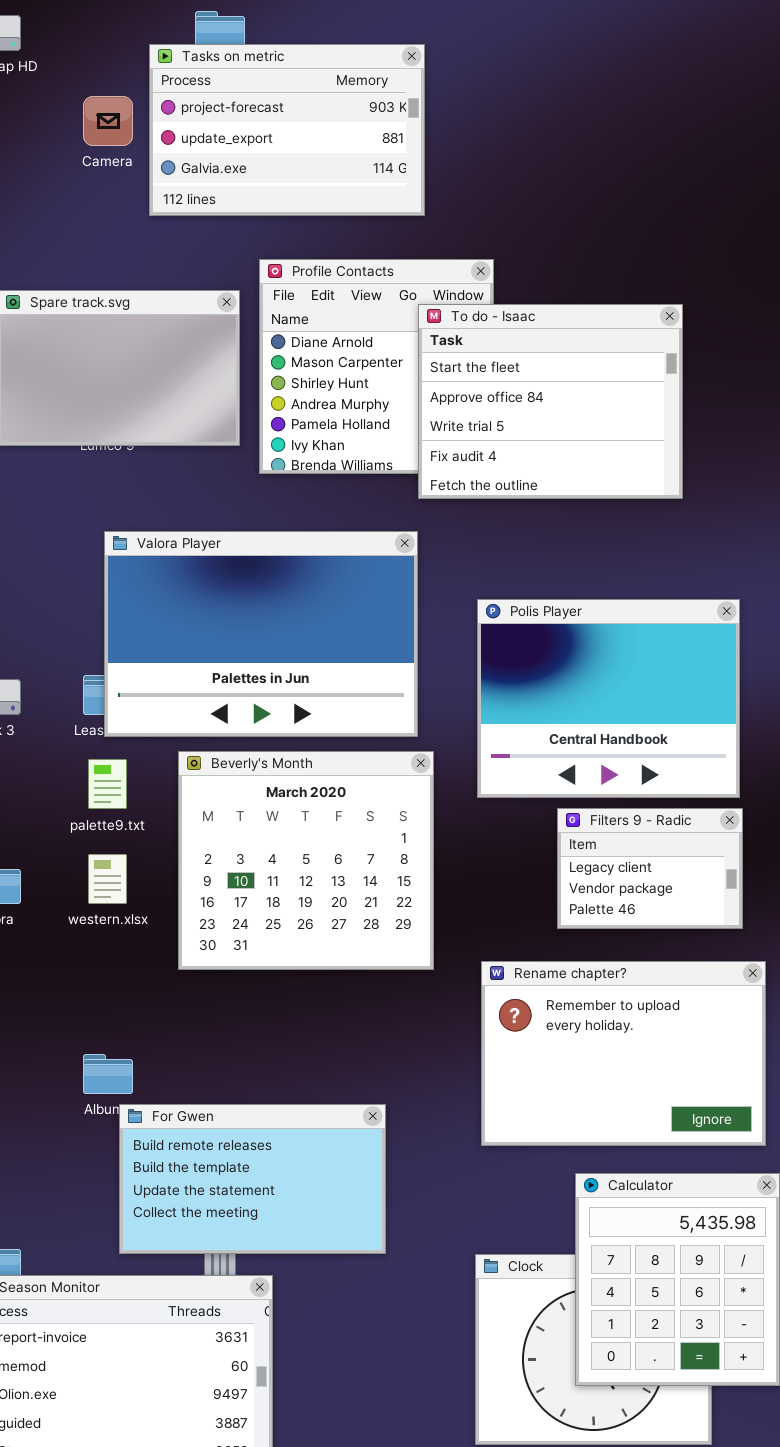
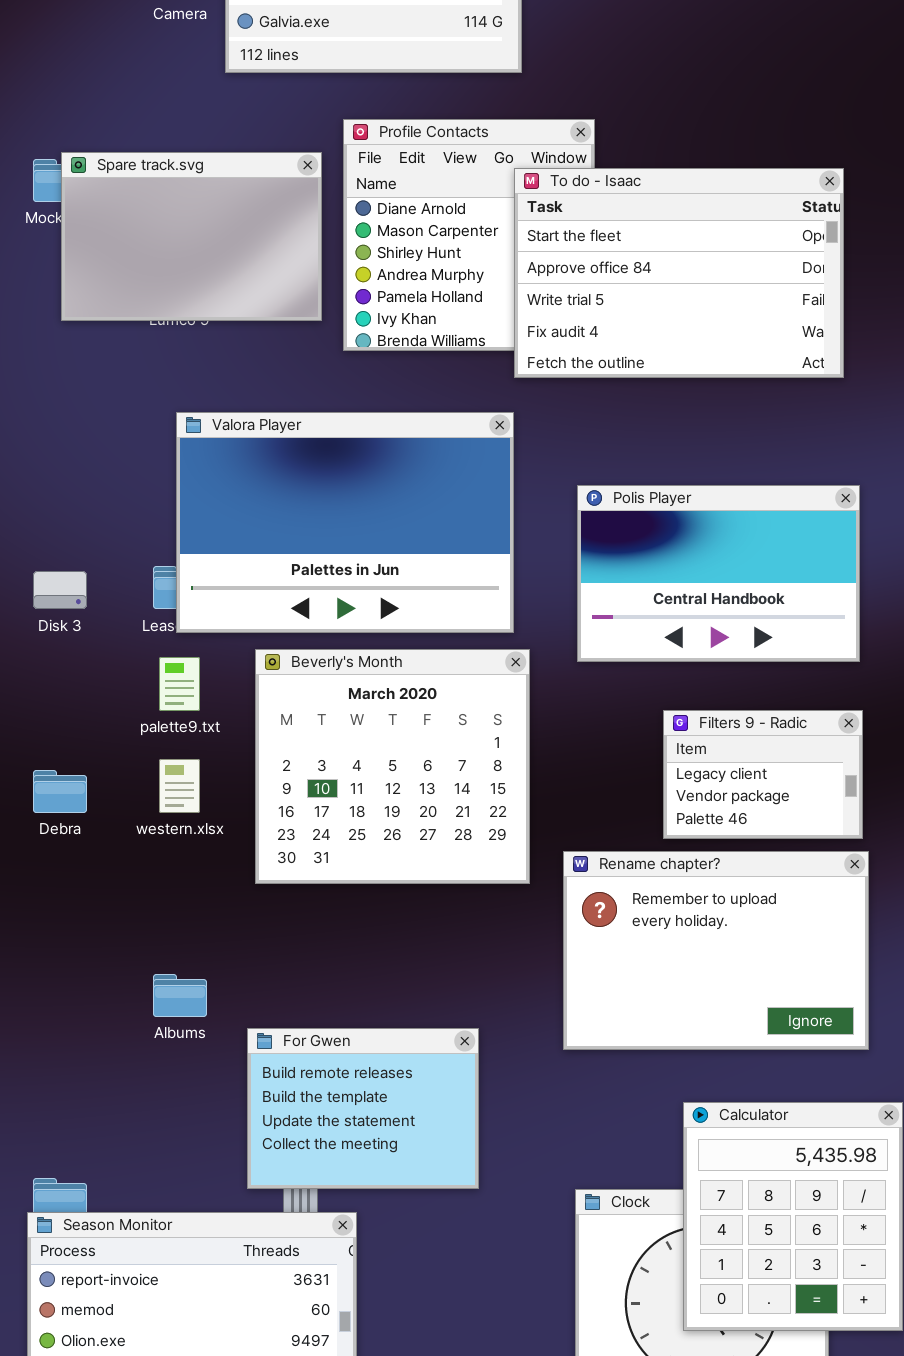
To do - Isaac: [418,304,683,499] -> [514,168,844,378], resized
Polis Player: [477,599,740,798] -> [577,485,860,662], resized
Rename chapter?: [481,961,766,1146] -> [563,851,869,1050], moved
For Gwen: [119,1104,386,1254] -> [247,1028,479,1189], resized

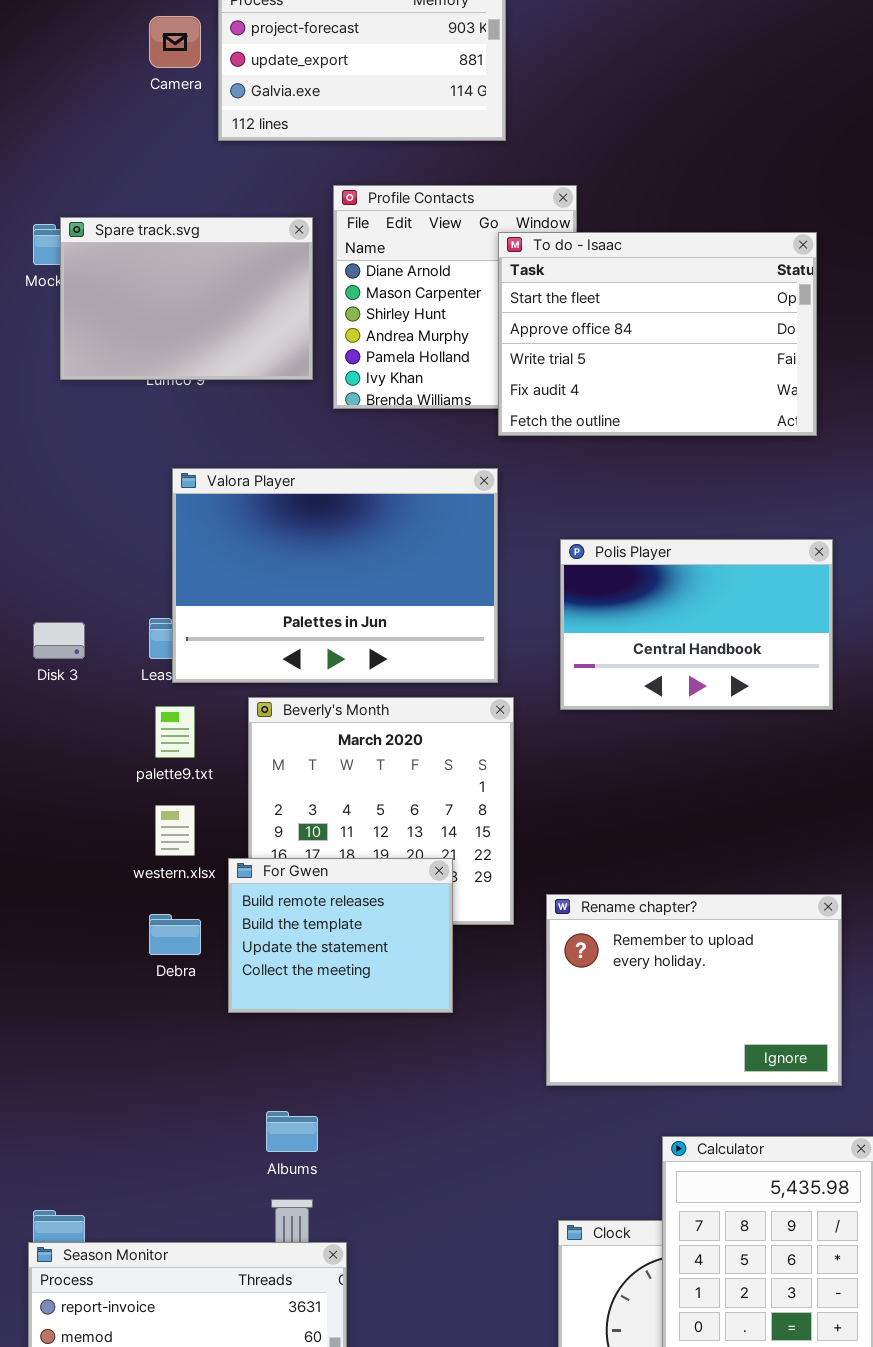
Filters 9 - Radic: [663,710,863,839] -> none, closed
Debra: [33,770,87,813] -> [149,914,201,955], moved
Albums: [153,974,207,1017] -> [266,1111,318,1152], moved
For Gwen: [247,1028,479,1189] -> [228,858,453,1013], moved

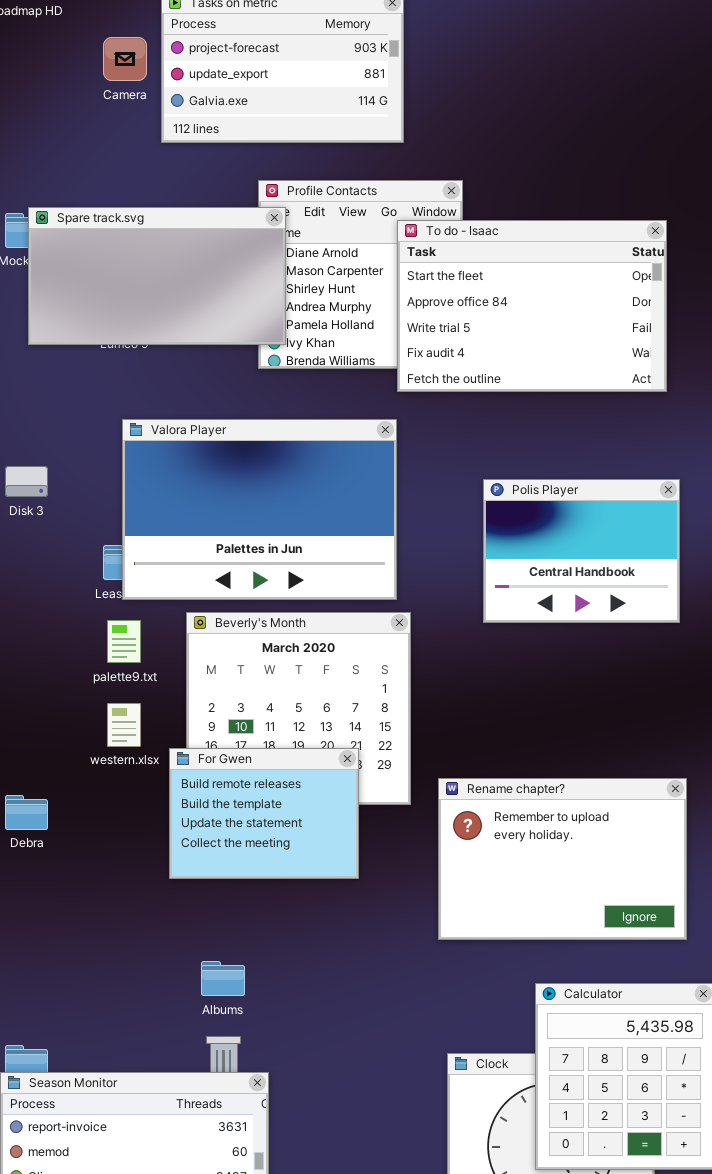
Spare track.svg: [60,217,313,380] -> [28,207,286,345], resized
Polis Player: [560,539,833,710] -> [483,479,680,623], resized
Disk 3: [33,622,85,659] -> [5,466,48,497], moved
Debra: [149,914,201,955] -> [5,795,48,830], moved

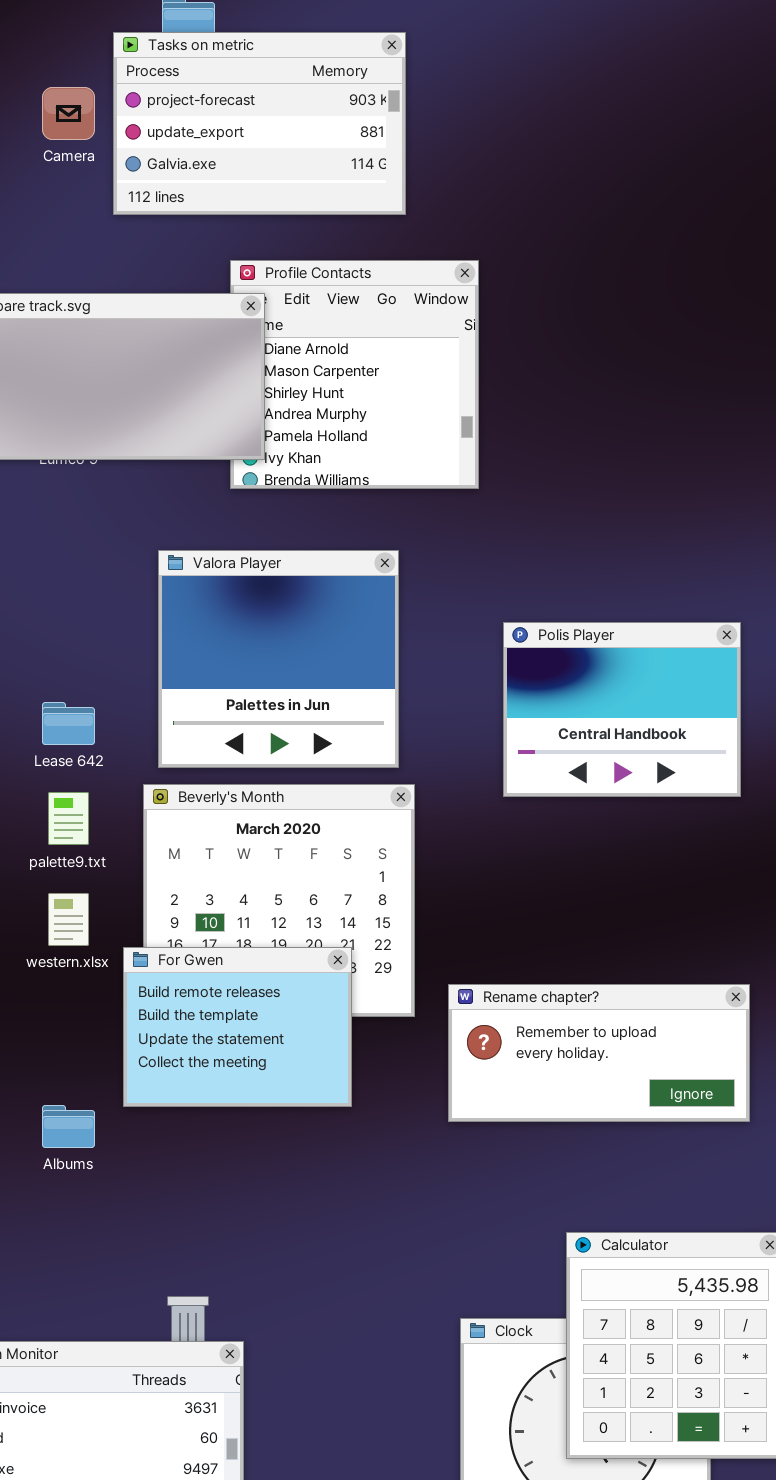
To do - Isaac: [397,220,667,392] -> none, closed
Valora Player: [122,419,397,600] -> [158,550,399,768], resized
Rename chapter?: [438,778,687,940] -> [448,984,750,1122], resized
Albums: [201,961,245,996] -> [42,1105,95,1148], moved

